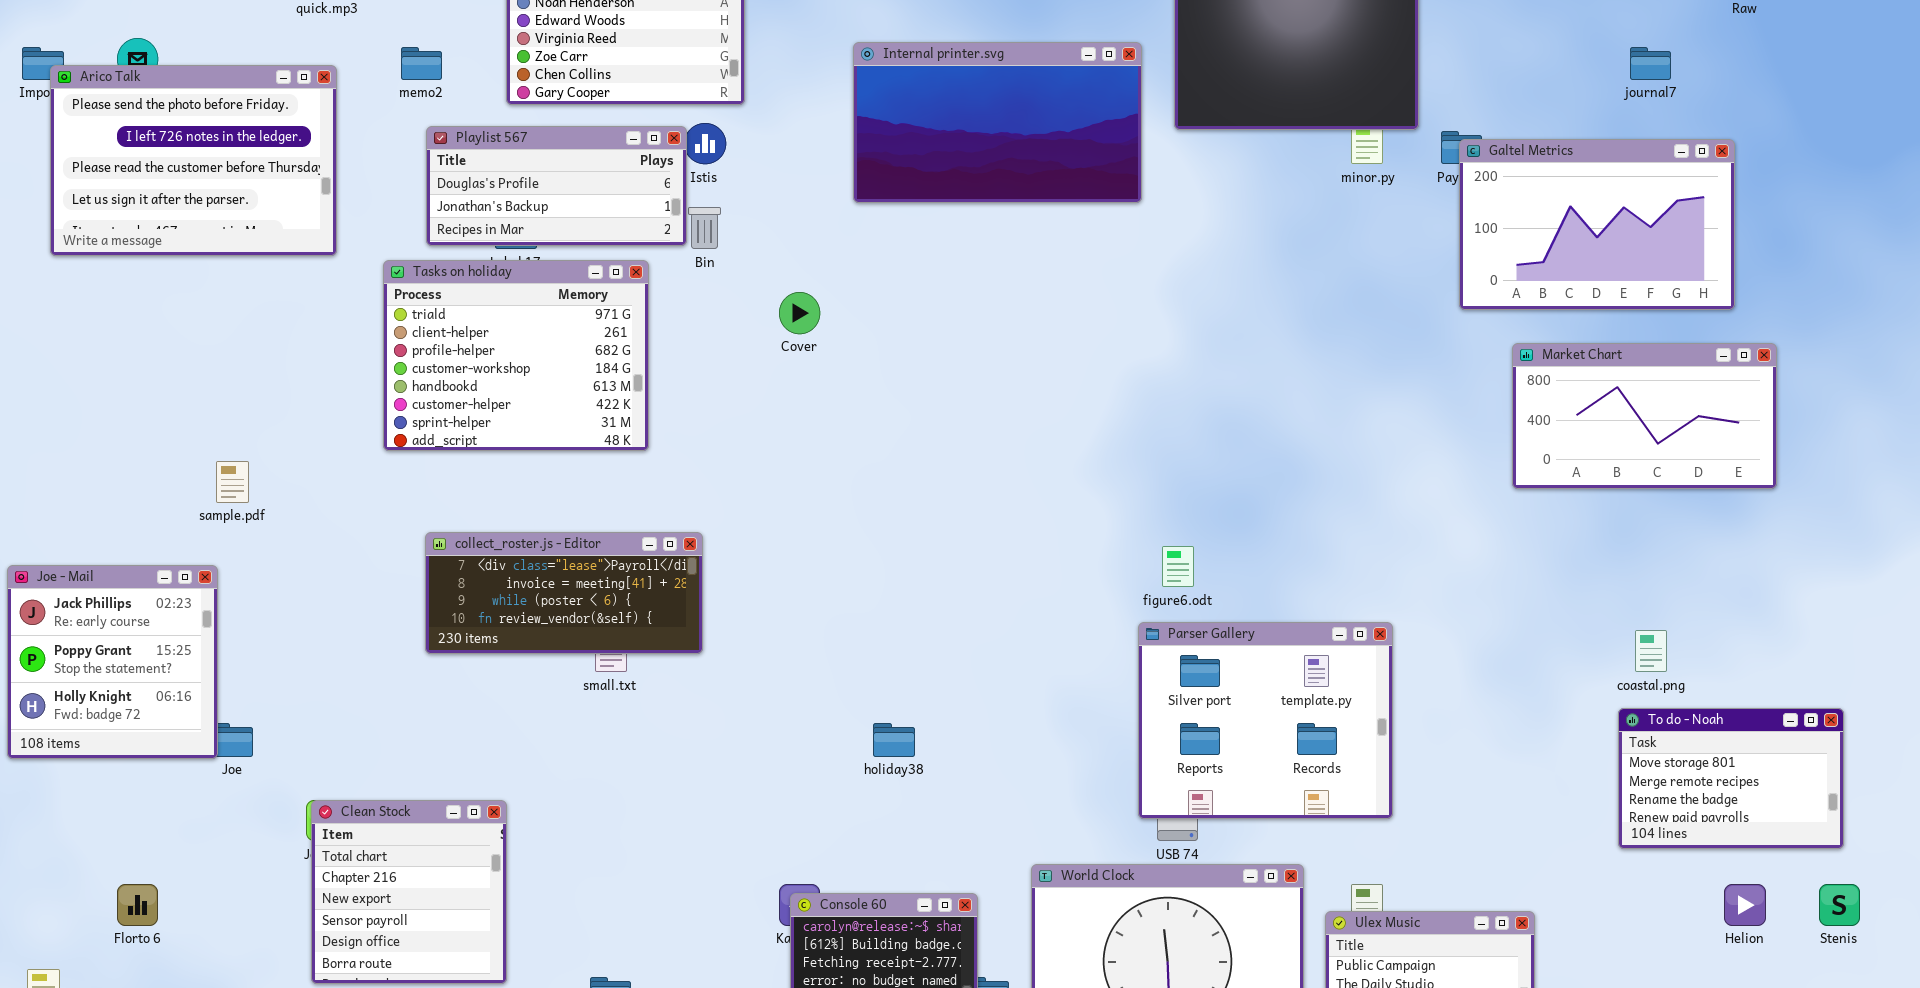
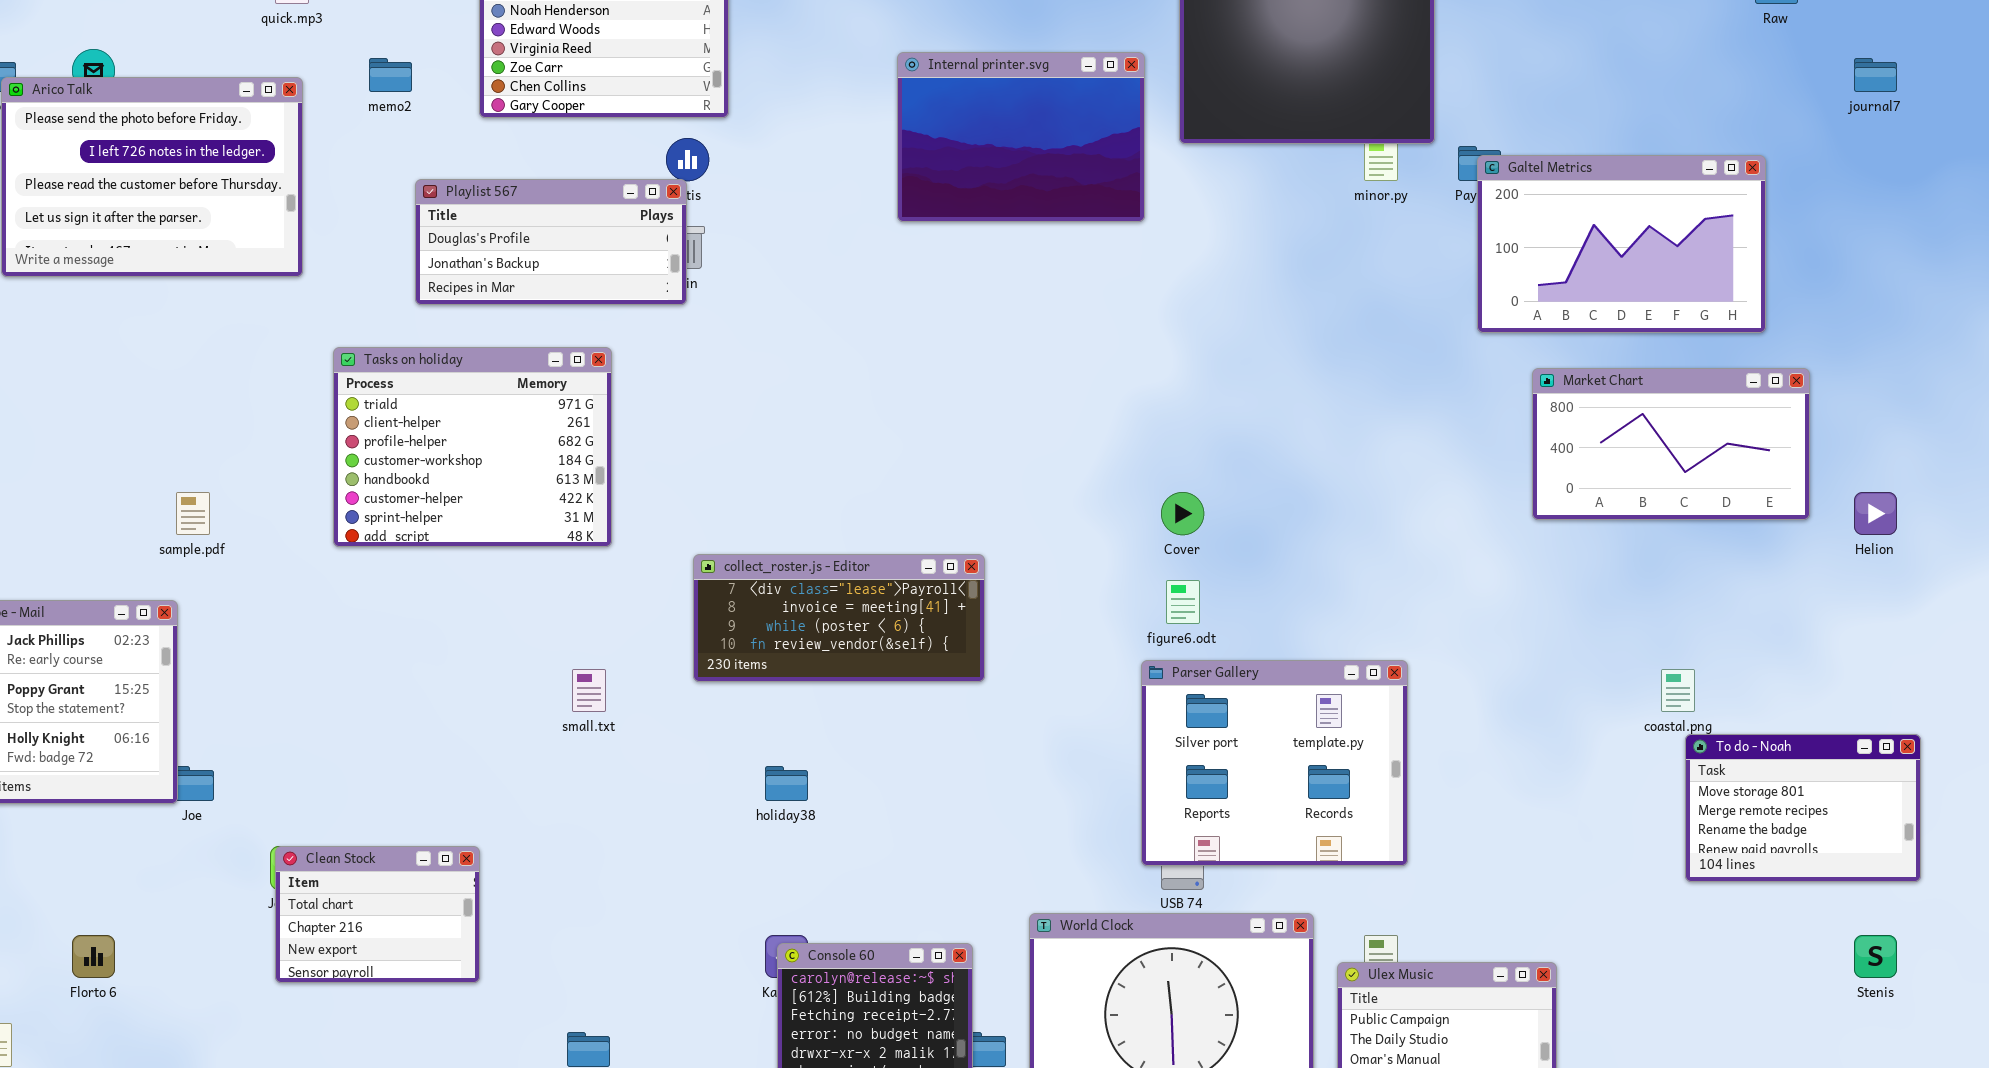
Internal printer.svg: [853,42,1142,203] -> [897,52,1145,222], resized
journal7: [1630,47,1671,80] -> [1854,58,1897,92], moved
Playlist 567: [426,126,687,246] -> [415,179,687,305], moved
Tasks on holiday: [383,260,649,451] -> [333,347,612,547], moved
Cover: [779,292,820,334] -> [1161,492,1204,535], moved
collect_roster.js - Editor: [425,532,703,654] -> [693,554,985,682], moved
To do - Noah: [1618,708,1844,849] -> [1685,734,1921,882], moved
holiday38: [873,723,915,757] -> [765,766,808,801], moved
Clean Stock: [311,800,507,984] -> [275,846,480,983], resized
Helion: [1724,884,1766,926] -> [1854,492,1897,535], moved

